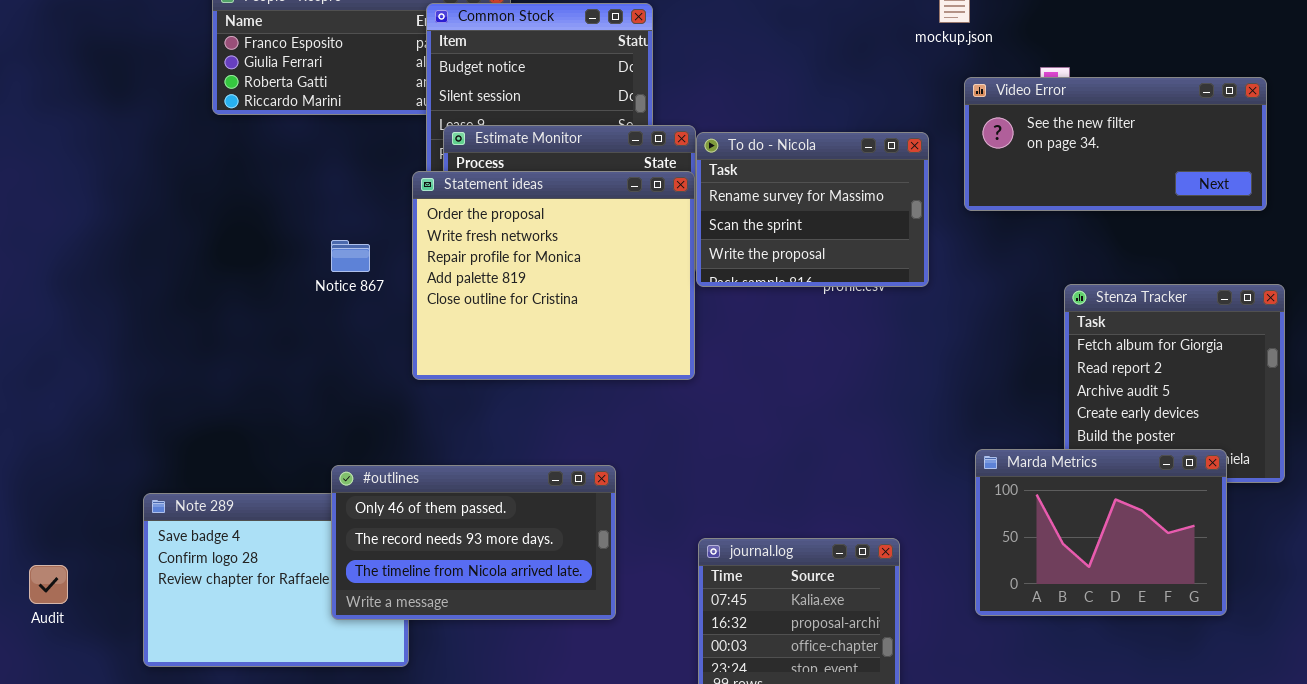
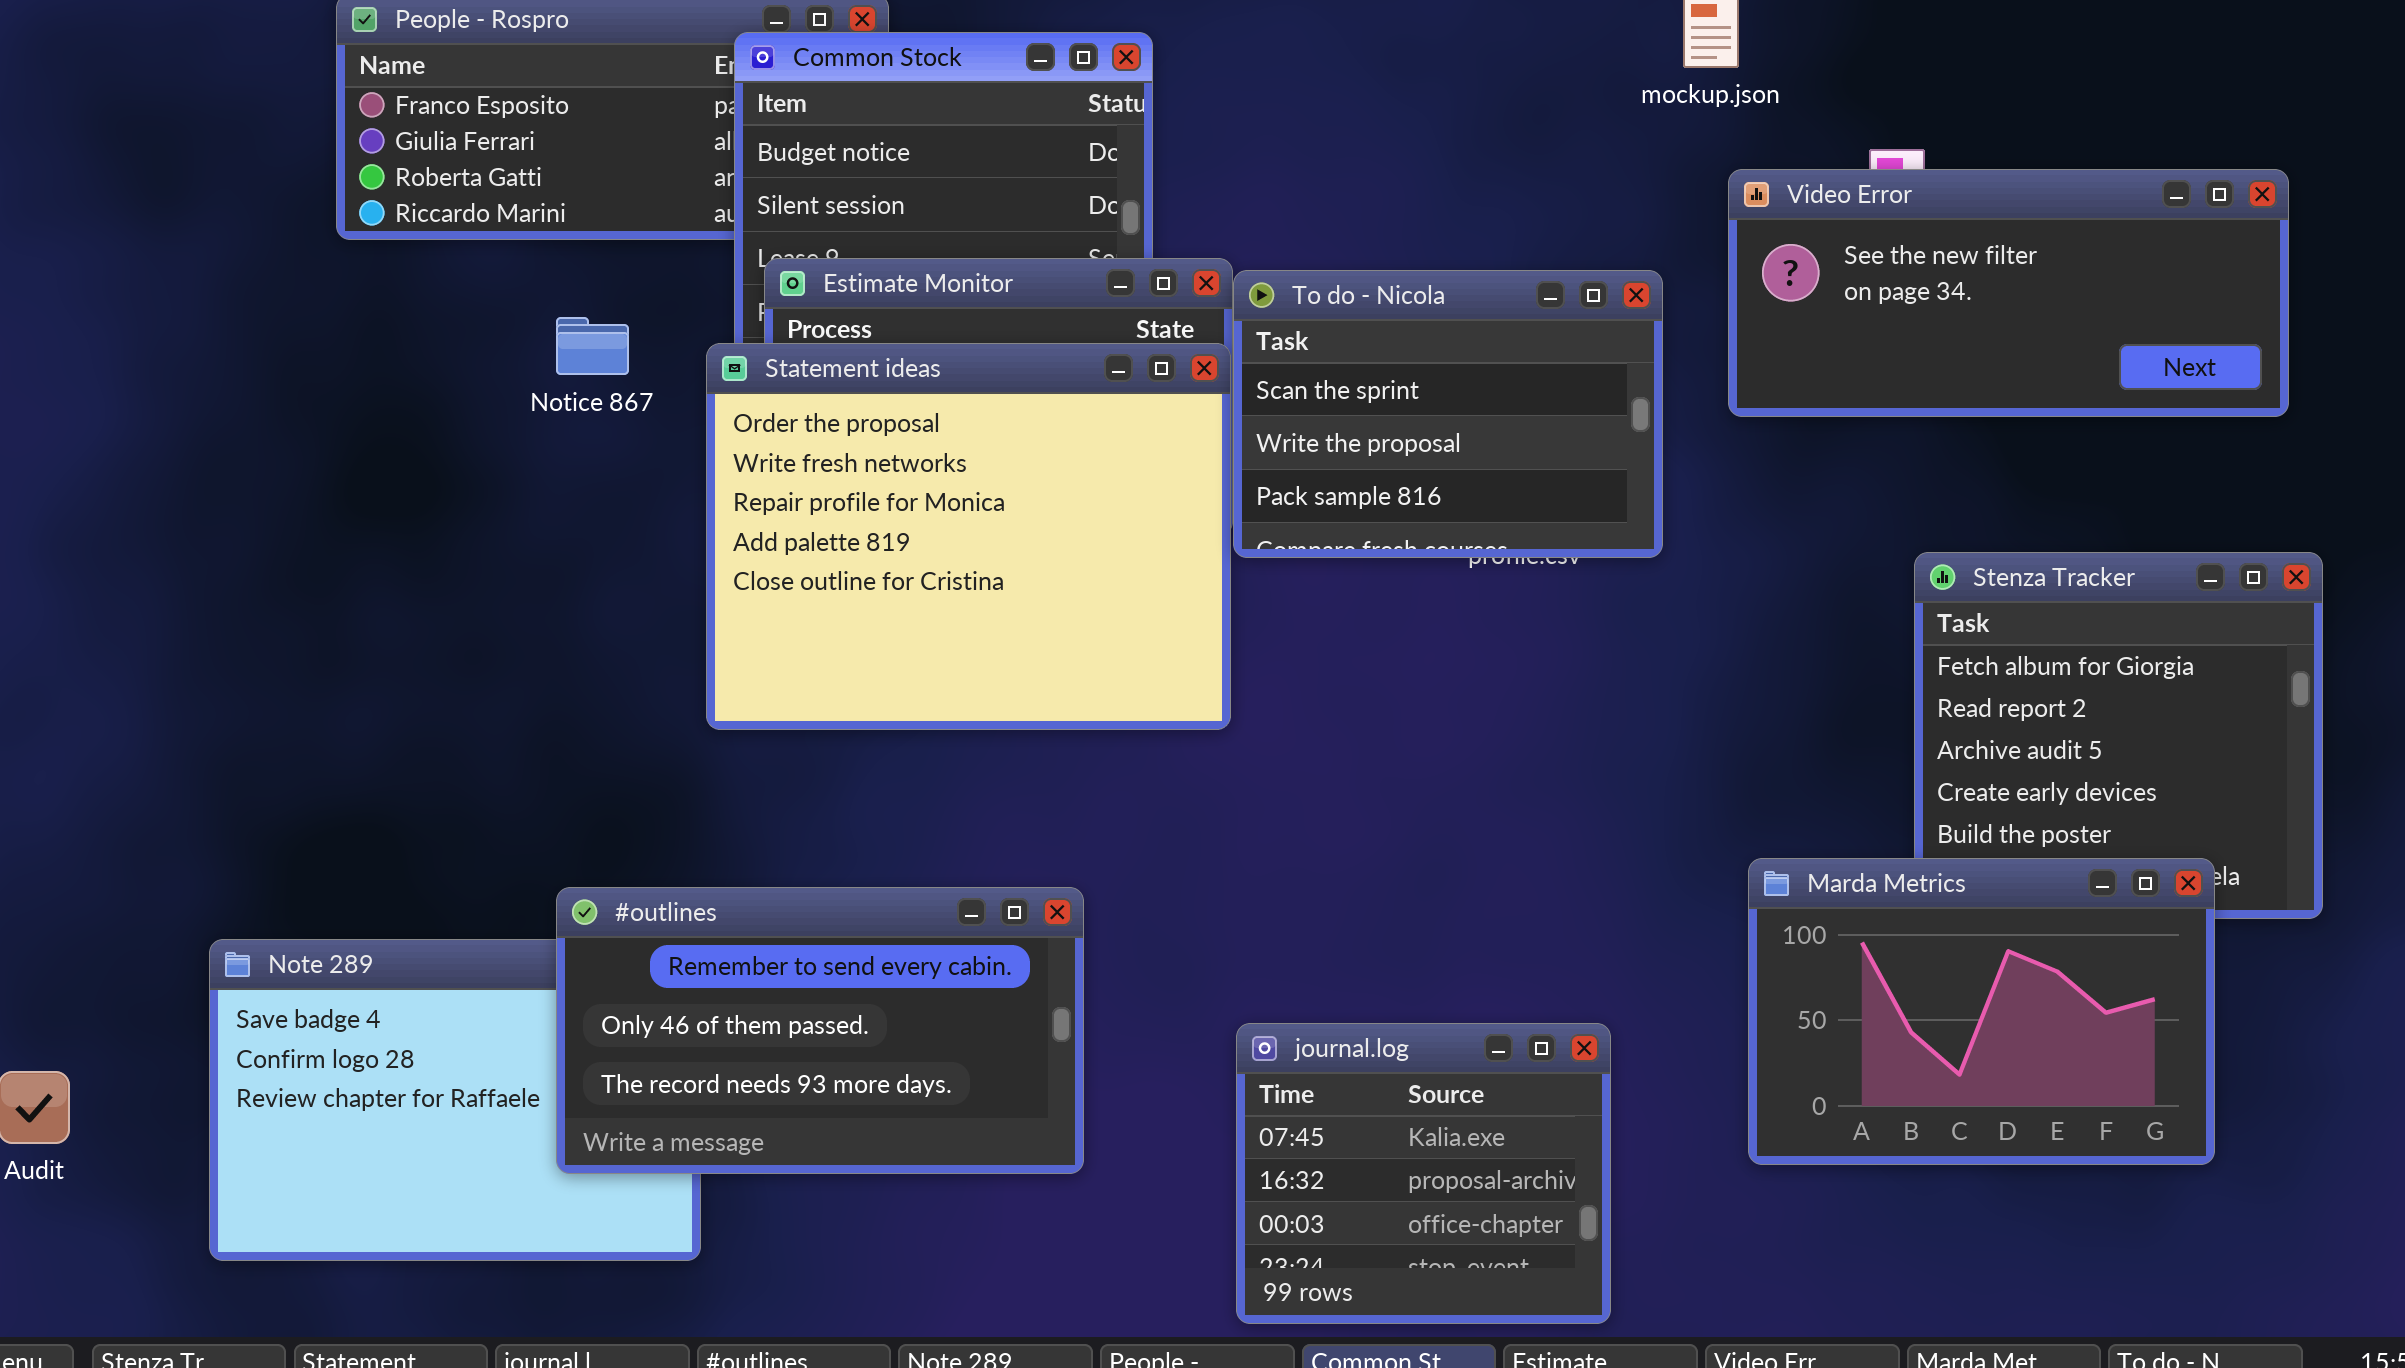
To do - Nicola: [696,132,929,287] -> [1233,270,1663,558], scrolled down 1 row
Notice 867: [331,240,370,272] -> [556,317,629,375], moved
#outlines: [331,465,616,620] -> [556,887,1084,1174], scrolled up 1 row

